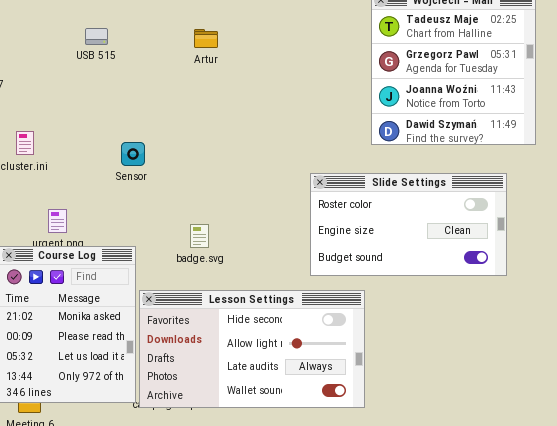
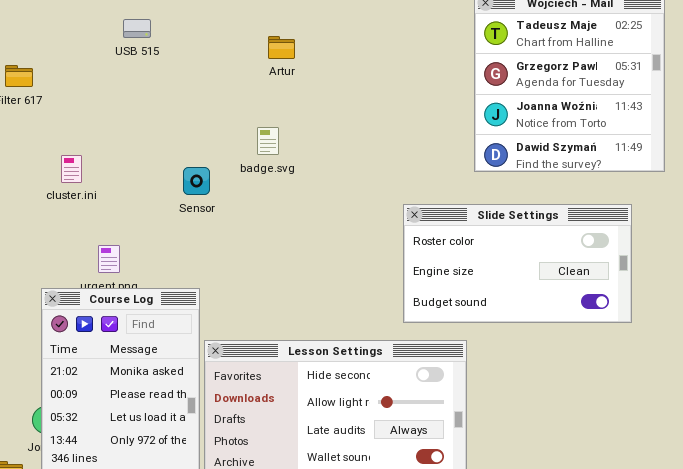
USB 515: [85,28,108,45] -> [123,19,151,38], moved
badge.svg: [190,224,209,248] -> [257,127,279,155], moved

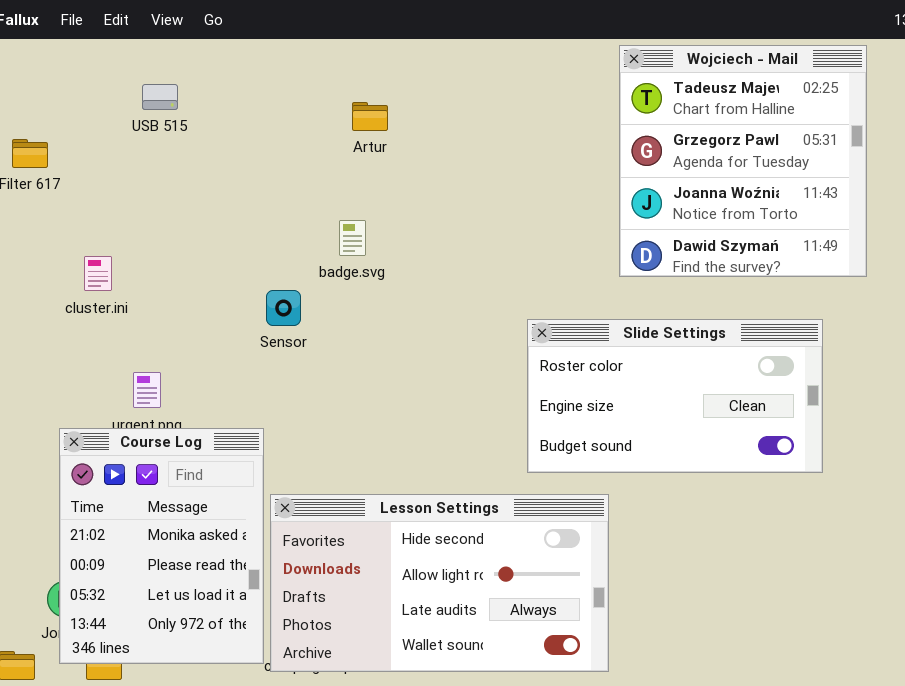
USB 515: [123,19,151,38] -> [142,84,178,110], moved
Sensor: [183,167,210,195] -> [266,290,301,326], moved

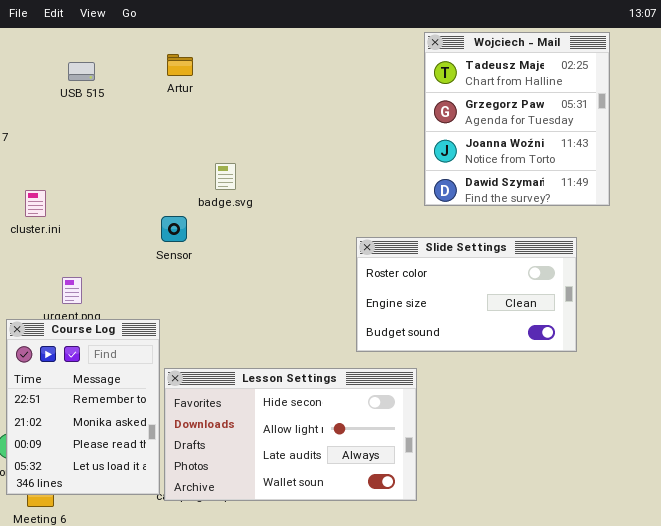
Artur: [352,102,388,131] -> [167,54,193,76], moved
Course Log: [59,428,264,664] -> [6,319,160,495], scrolled up 1 row

